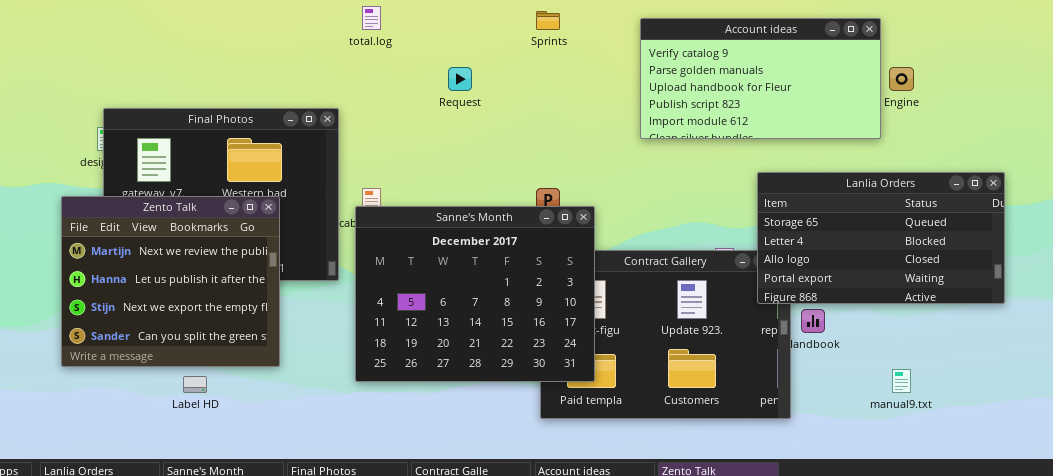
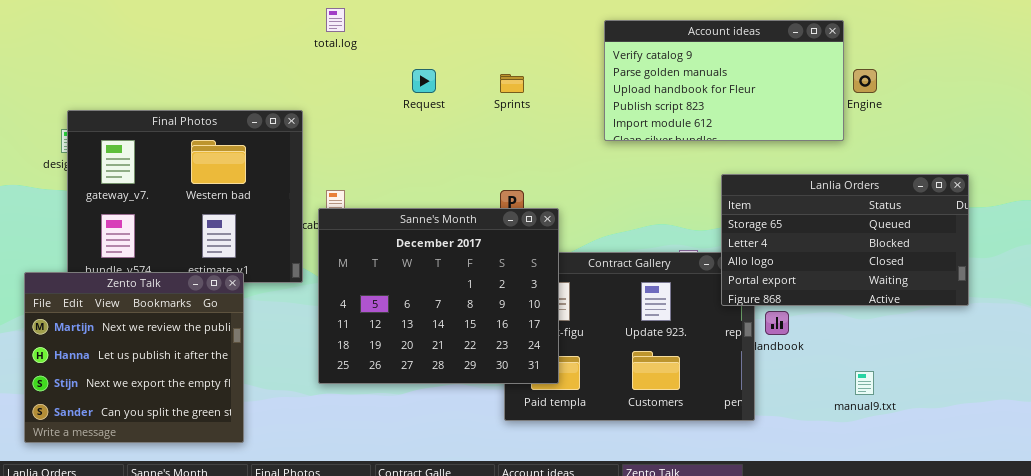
Sprints: [536,11,560,30] -> [500,74,524,93], moved
Zento Talk: [61,196,280,367] -> [24,272,244,443], moved

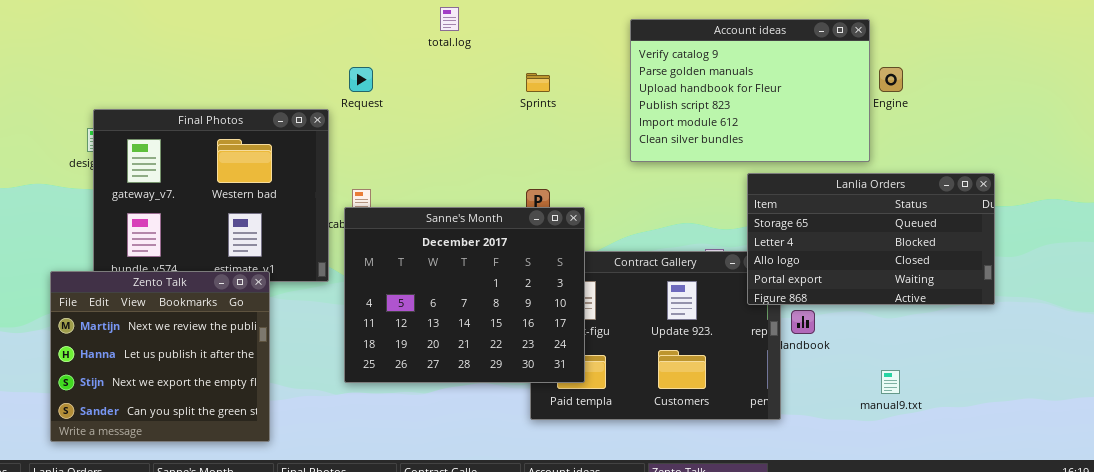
total.log: [326,8,345,32] -> [440,7,459,31], moved
Account ideas: [604,20,844,141] -> [630,19,870,162], resized
Request: [412,69,436,93] -> [349,67,373,92], moved

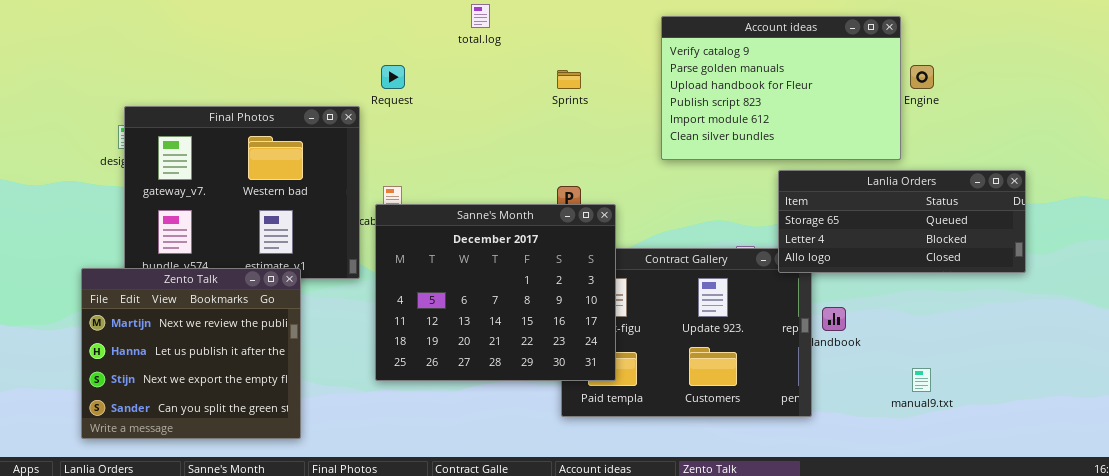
Lanlia Orders: [747,173,995,305] -> [778,170,1026,273], resized

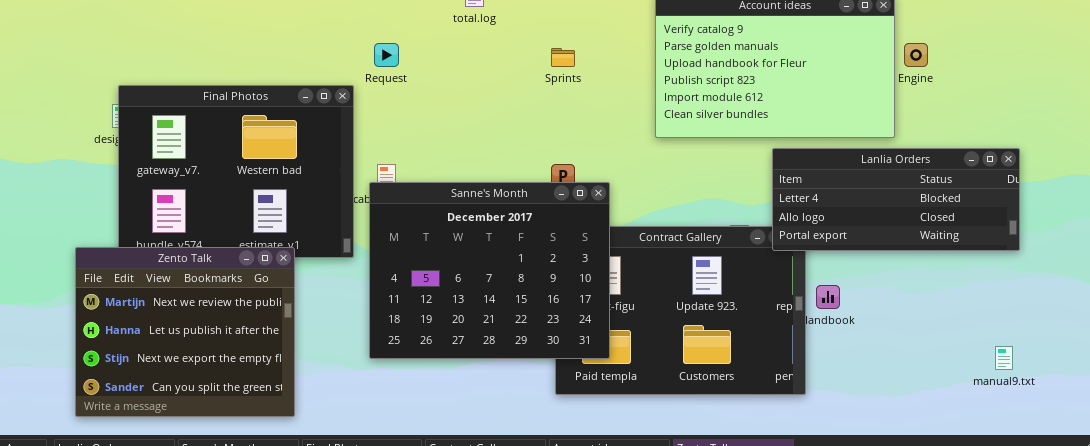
Lanlia Orders: [778,170,1026,273] -> [772,148,1020,251], scrolled down 1 row
manual9.txt: [912,368,931,392] -> [995,346,1013,370], moved

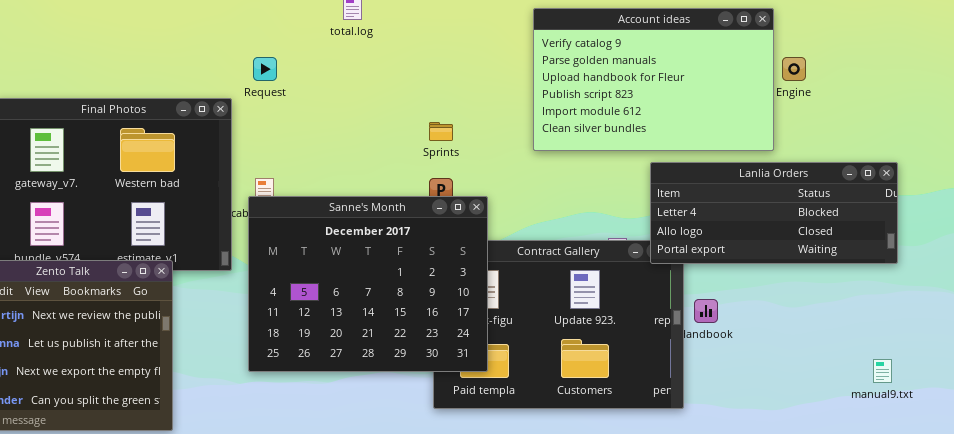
Sprints: [551,48,575,67] -> [429,122,453,141], moved

